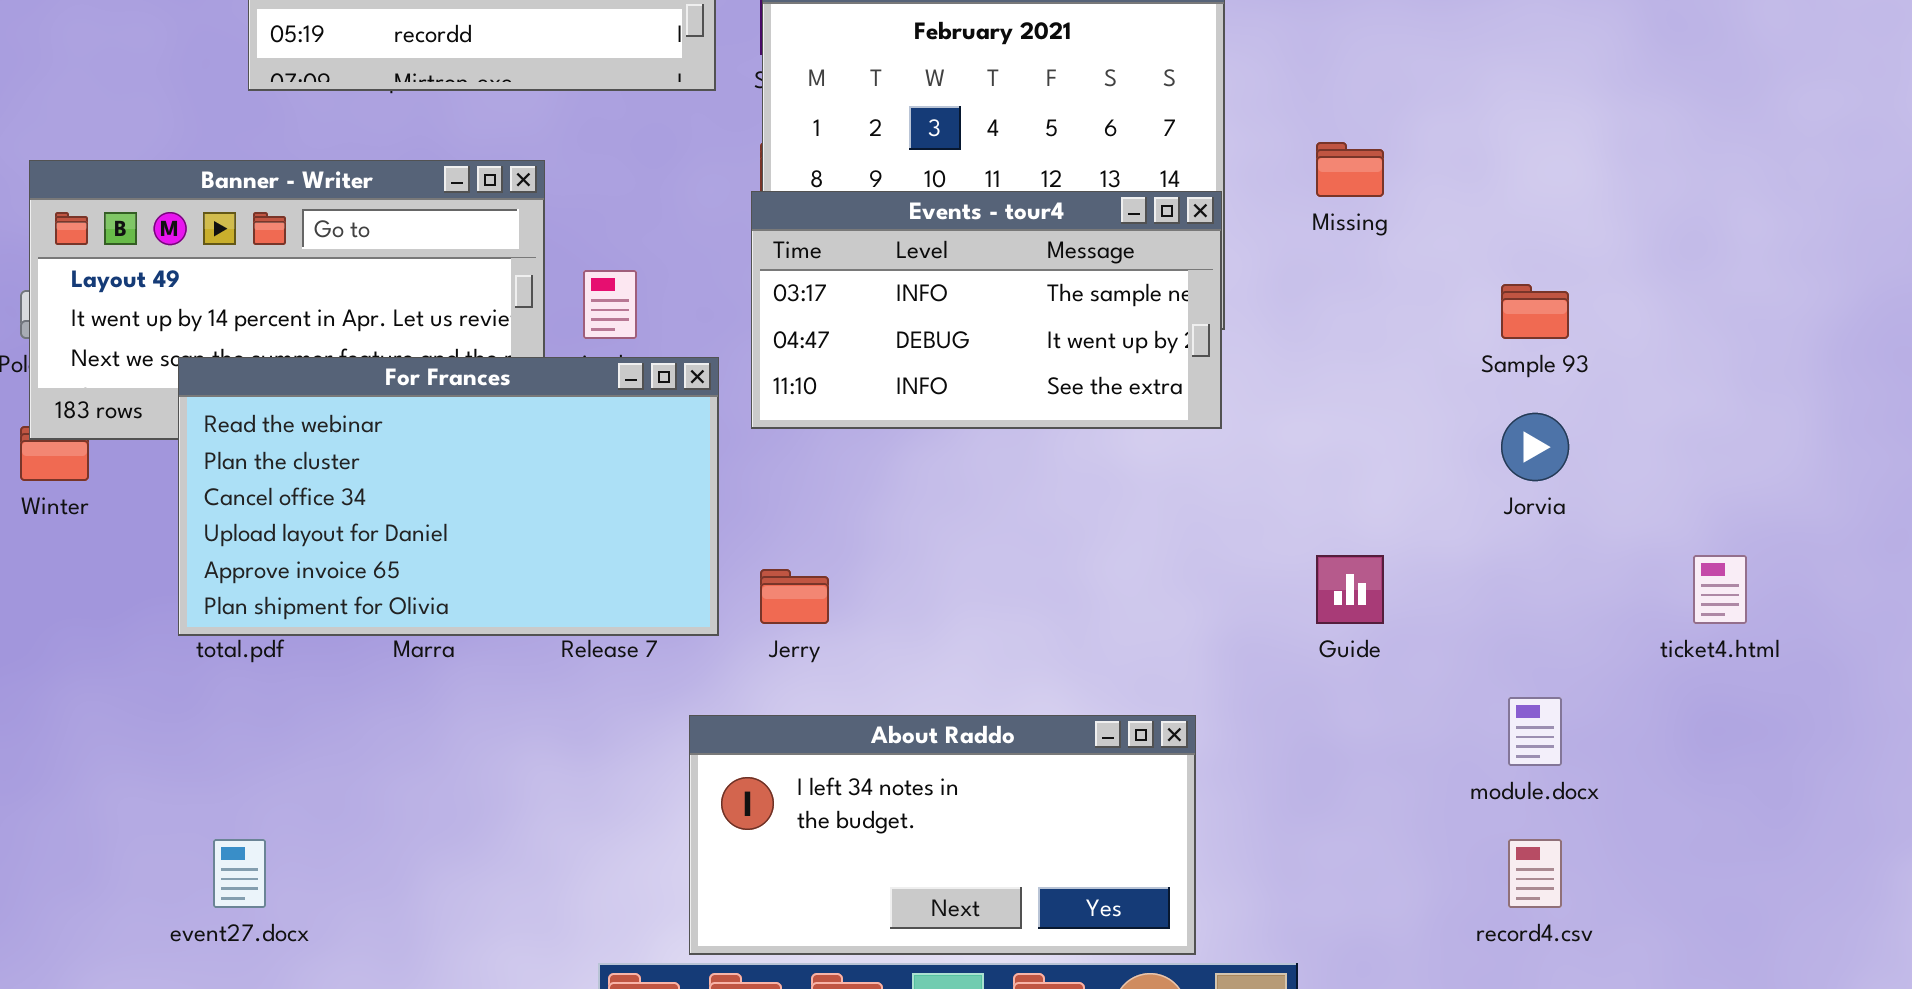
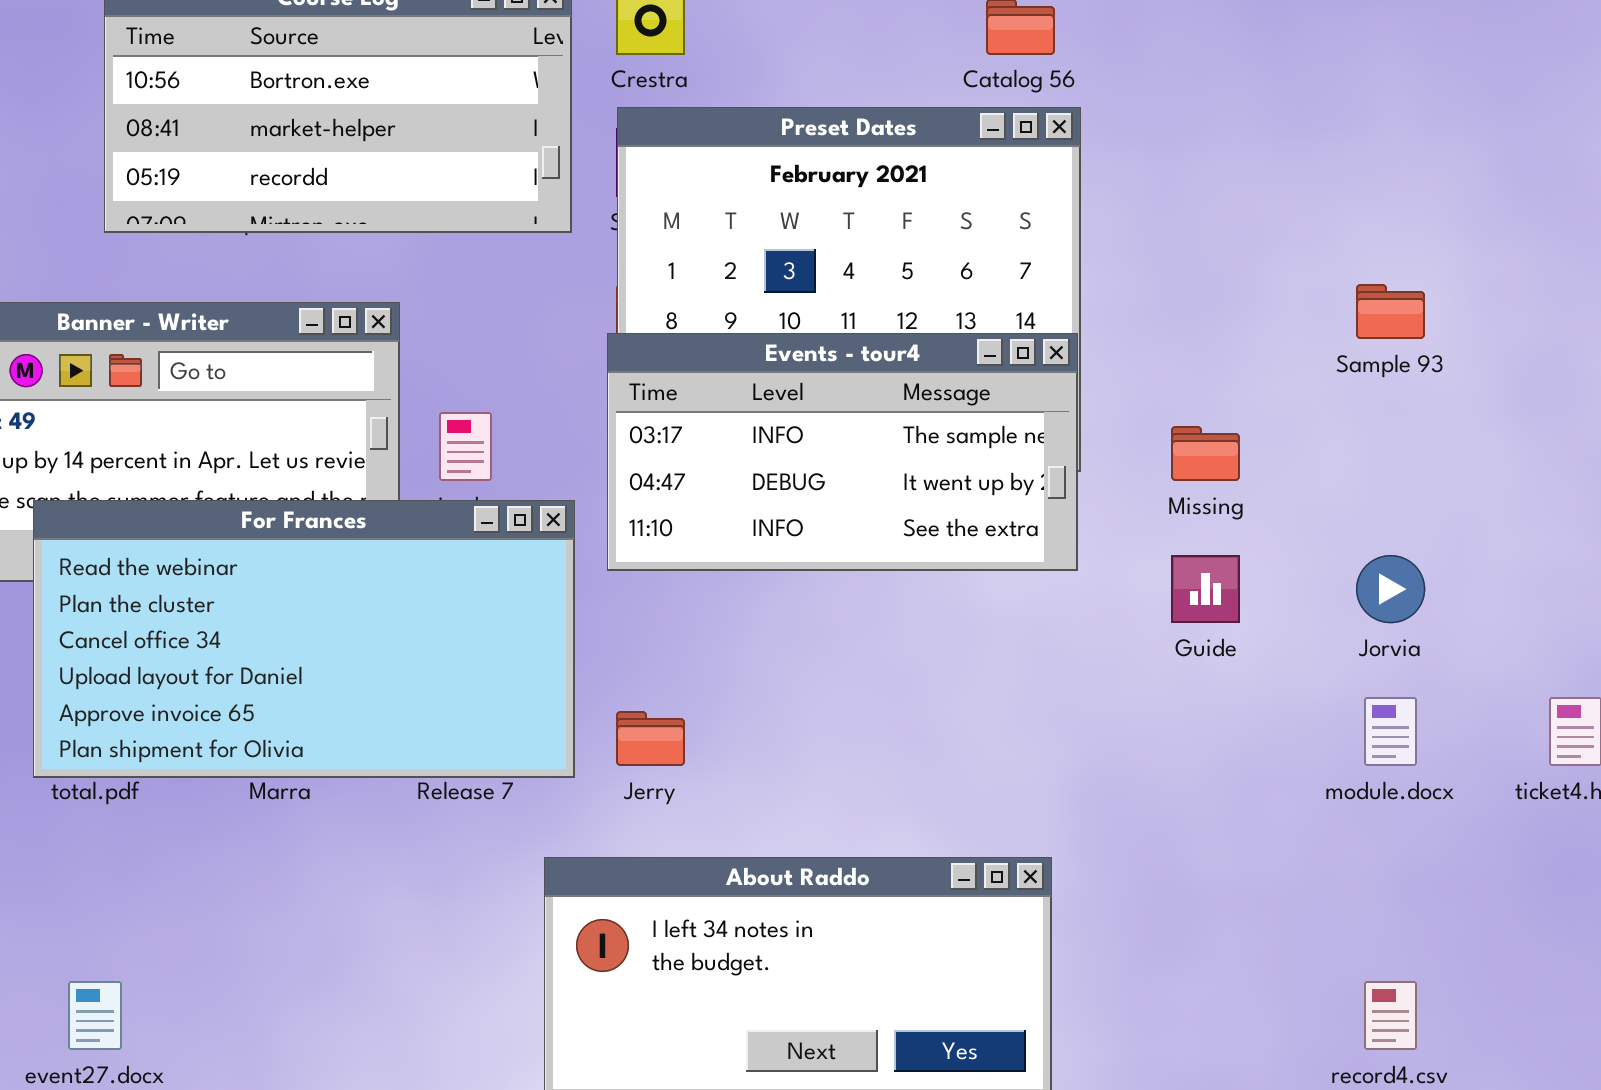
Missing: [1316,142,1384,197] -> [1171,426,1240,481], moved
Sample 93: [1501,284,1569,339] -> [1356,284,1425,339], moved
Guide: [1316,555,1384,624] -> [1171,555,1240,623], moved
module.docx: [1508,697,1562,766] -> [1364,697,1417,766], moved

